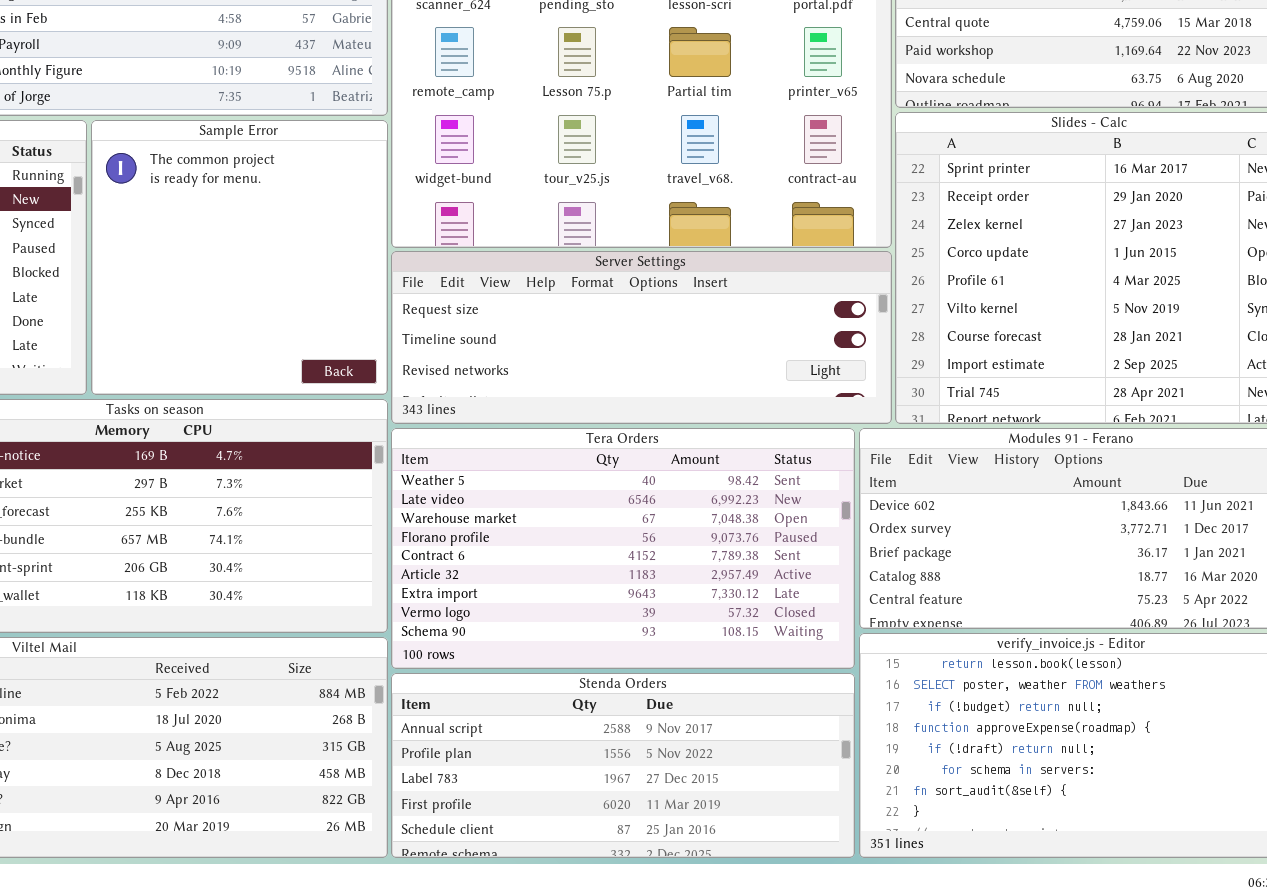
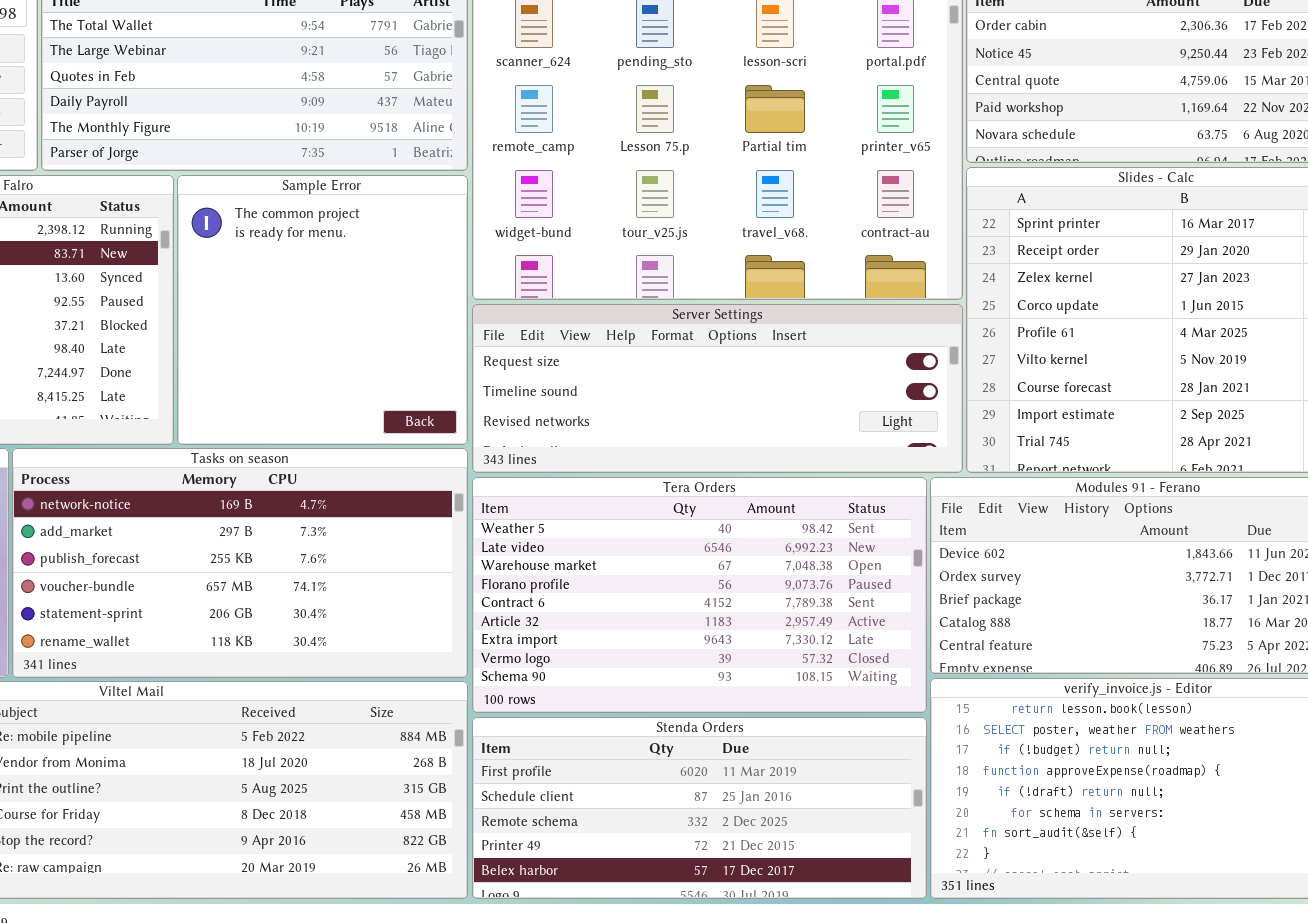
Stenda Orders: [391,673,855,858] -> [472,717,927,899], scrolled down 3 rows

